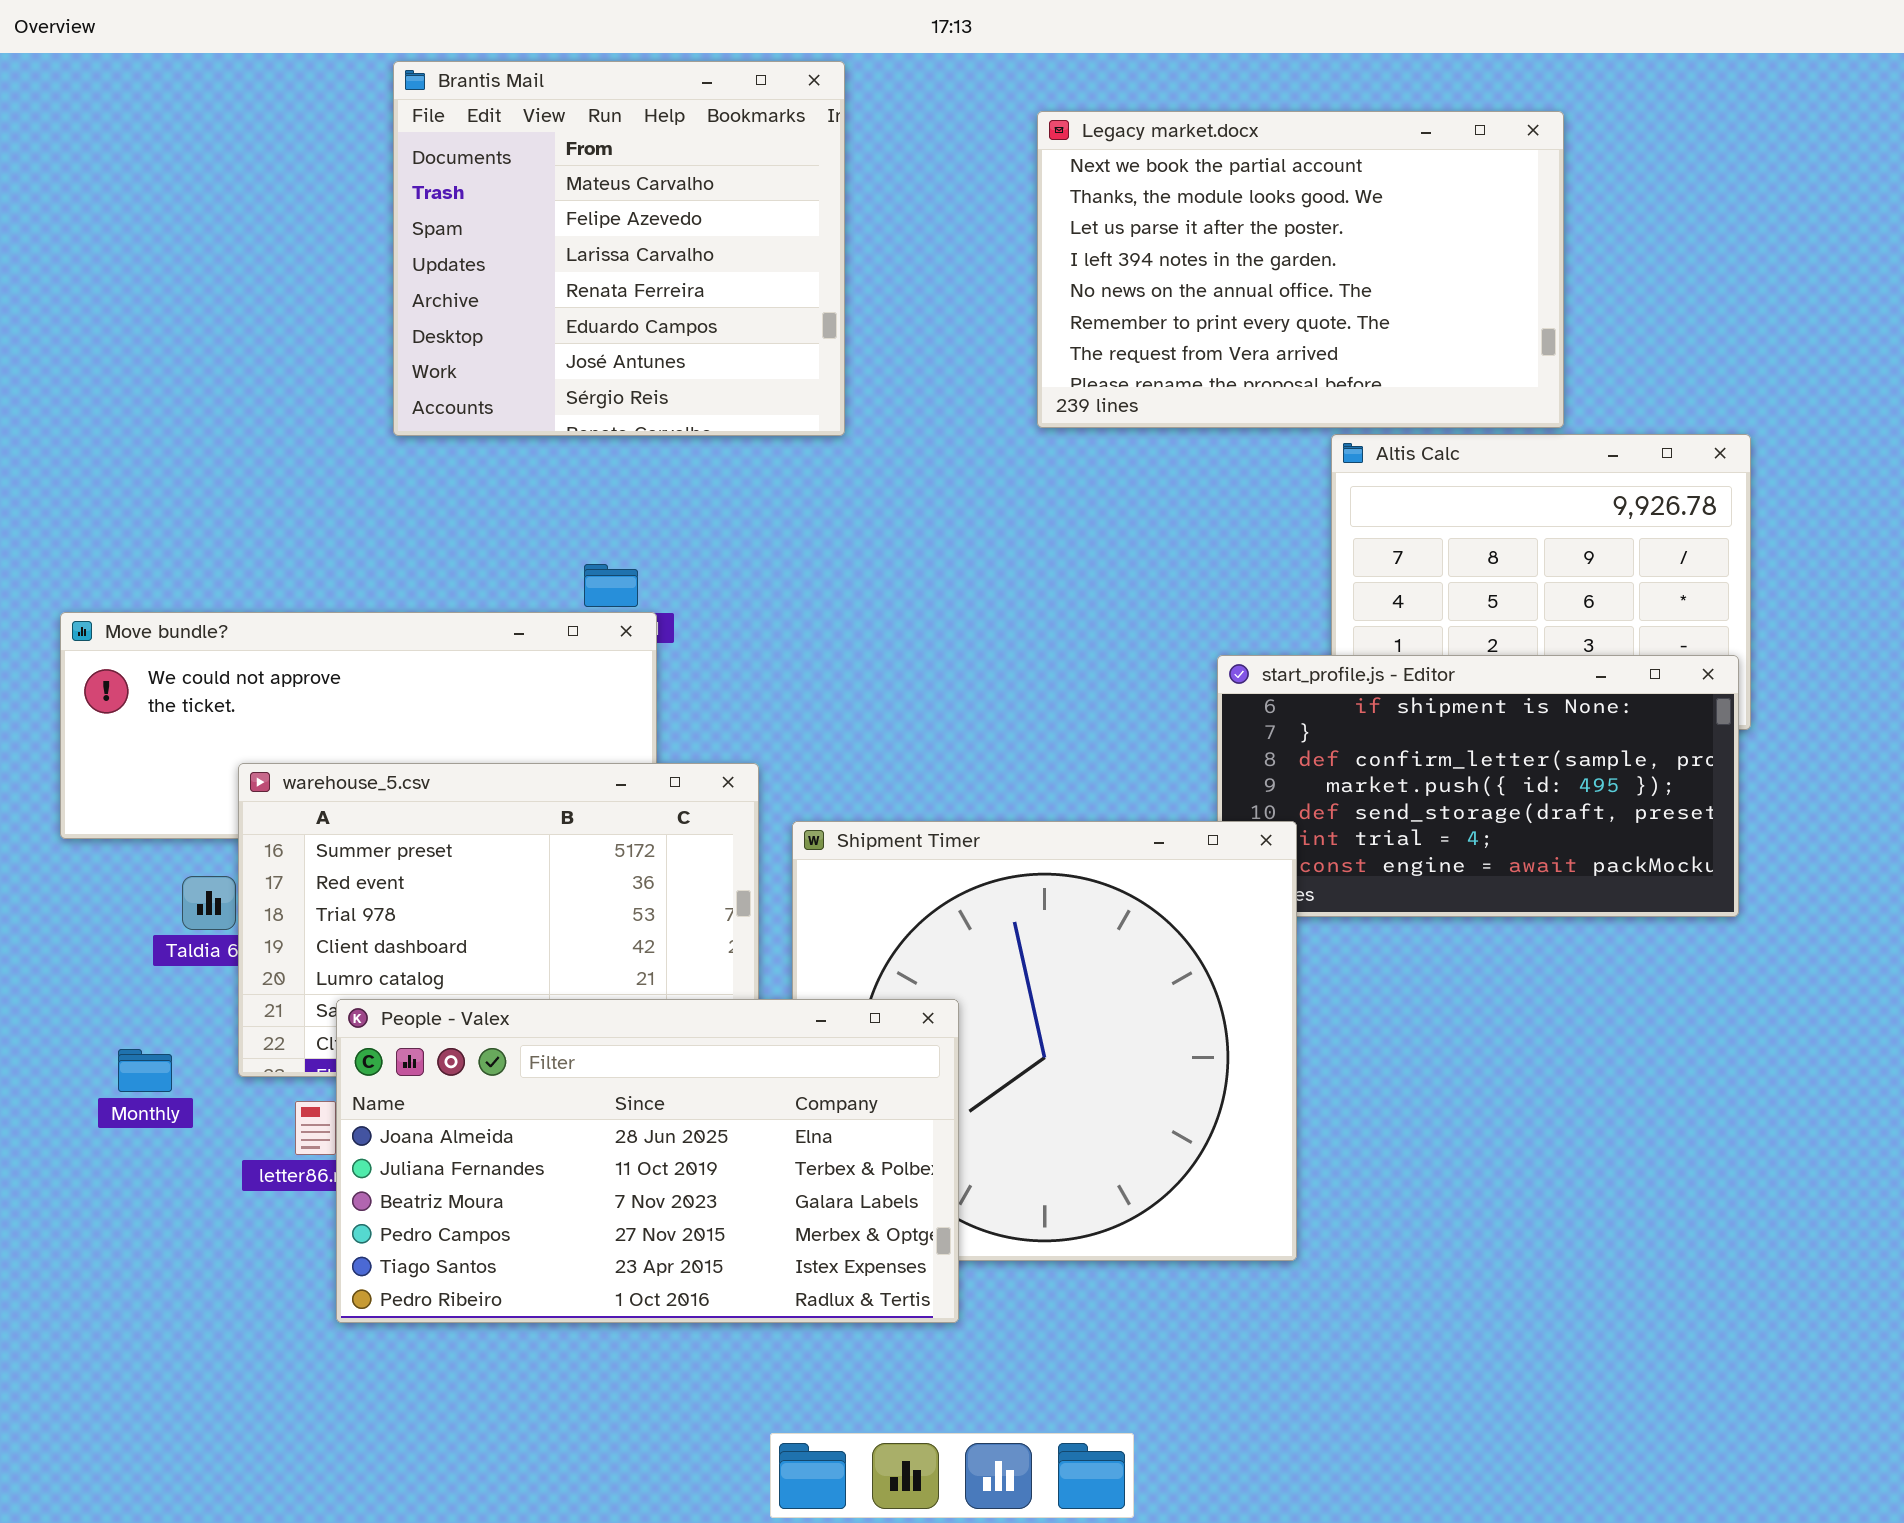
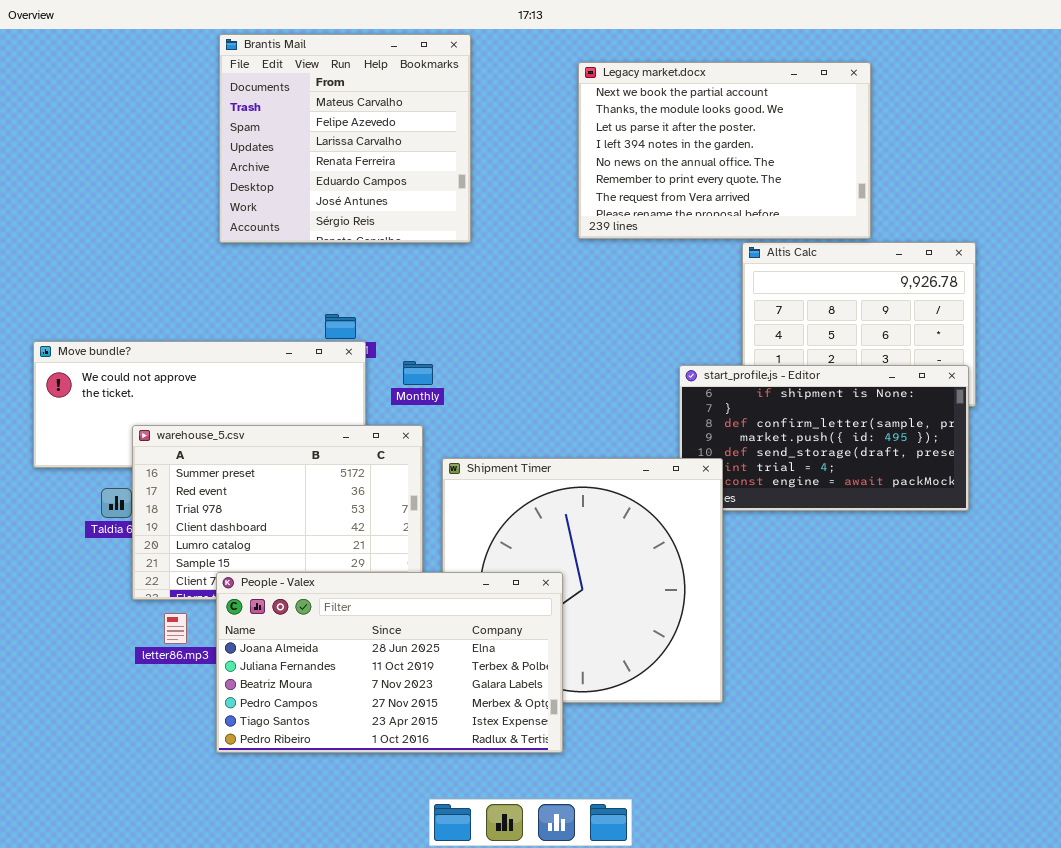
People - Valex: [336,999,959,1323] -> [216,572,563,753], moved
Monthly: [118,1049,172,1092] -> [403,361,433,385], moved

